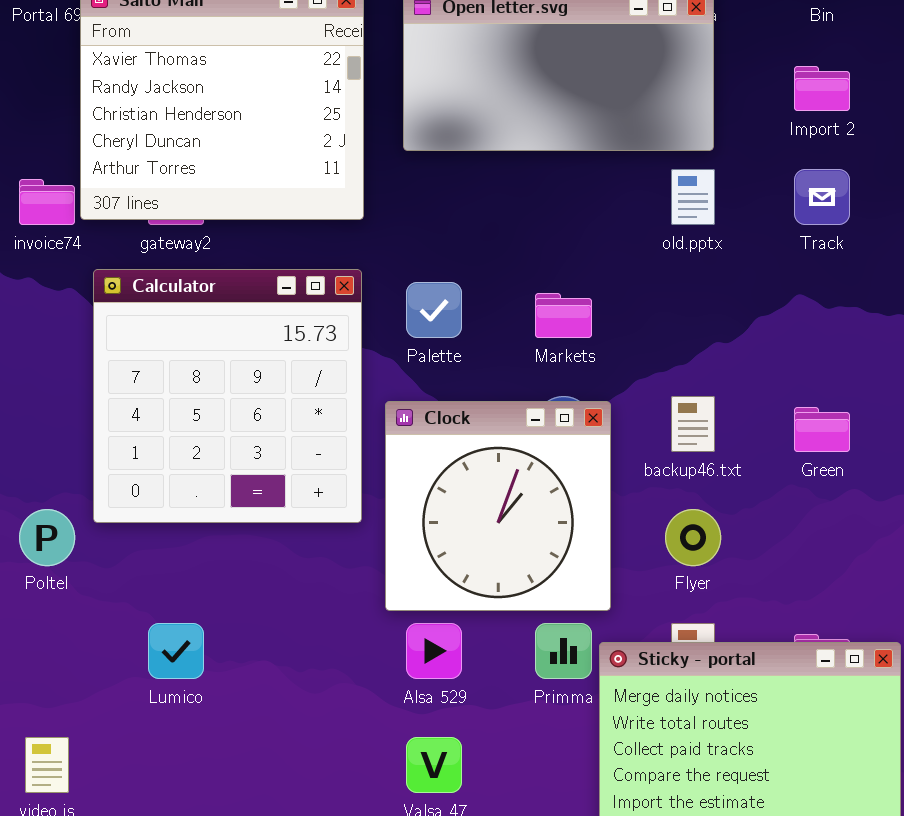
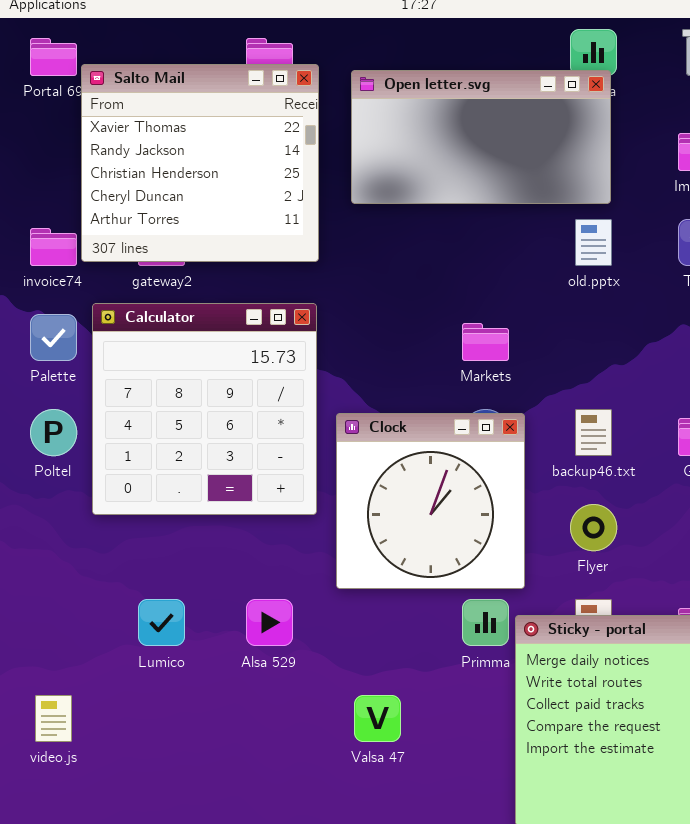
Palette: [406,282,462,338] -> [30,314,77,361], moved
Poltel: [19,509,75,566] -> [30,409,77,456], moved
Alsa 529: [406,623,462,679] -> [246,599,293,646], moved

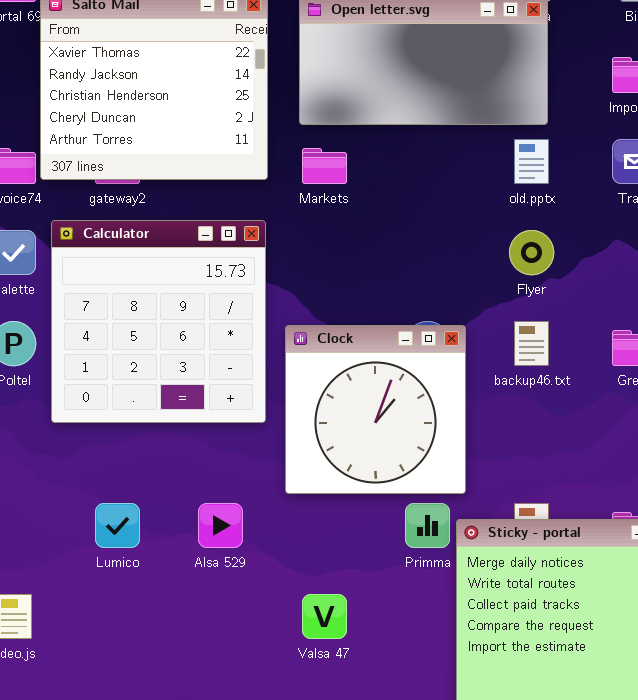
Markets: [462,323,509,361] -> [302,148,347,184], moved
Flyer: [570,504,617,551] -> [509,230,554,275], moved

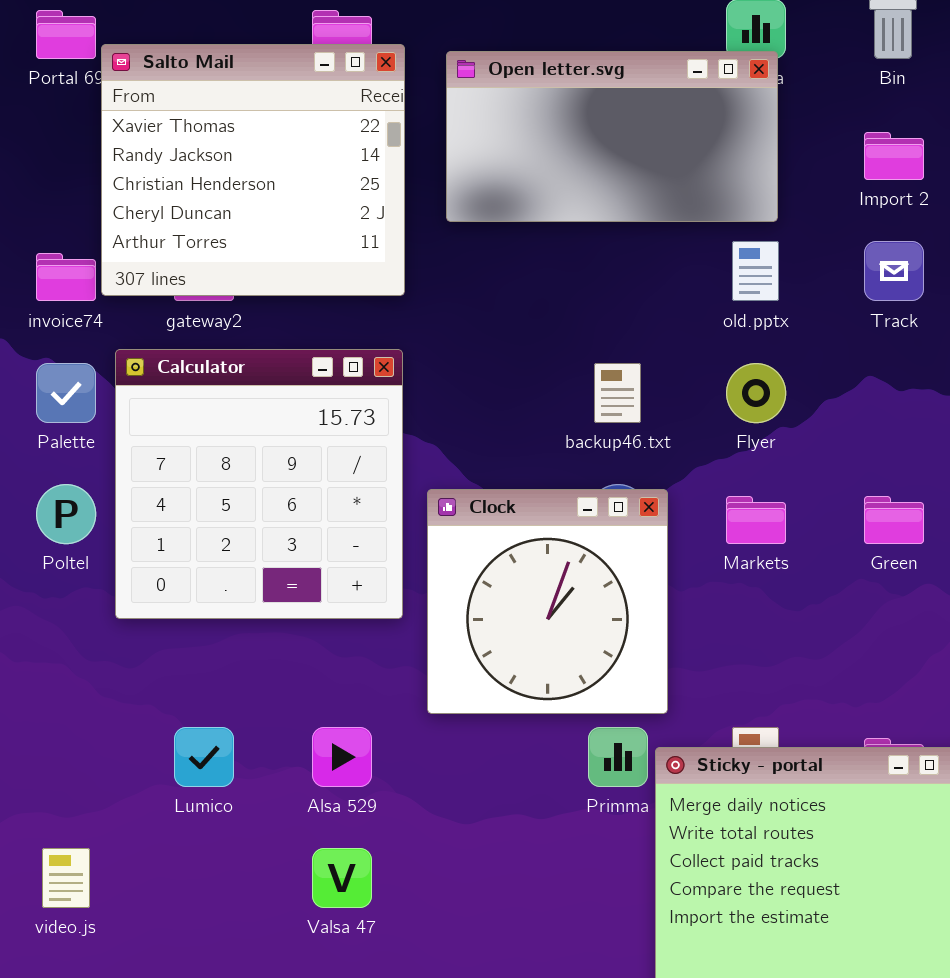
Markets: [302,148,347,184] -> [726,496,786,544], moved
backup46.txt: [514,321,549,366] -> [594,363,641,423], moved
Valsa 47: [302,594,347,639] -> [312,848,372,908], moved

